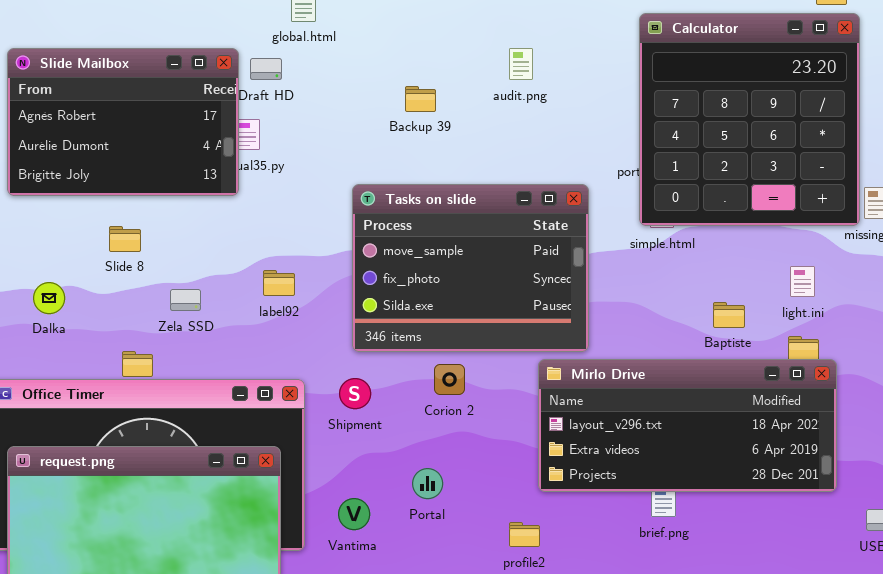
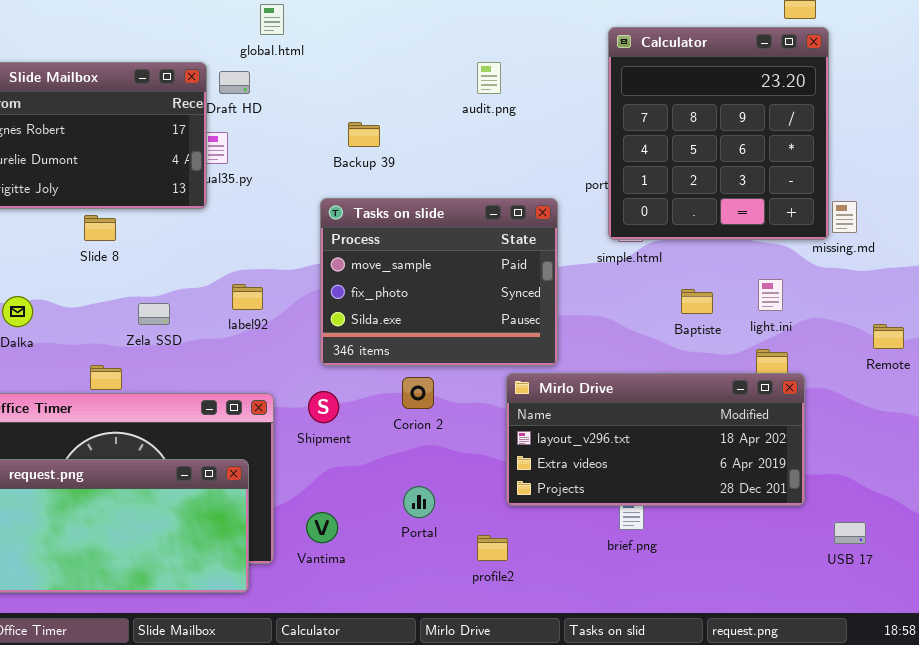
Backup 39: [405,86,436,112] -> [348,122,380,147], moved
Slide 8: [109,226,141,252] -> [84,215,116,241], moved
Baptiste: [713,302,745,328] -> [681,289,713,314], moved
Portal: [412,468,443,499] -> [403,486,435,518], moved

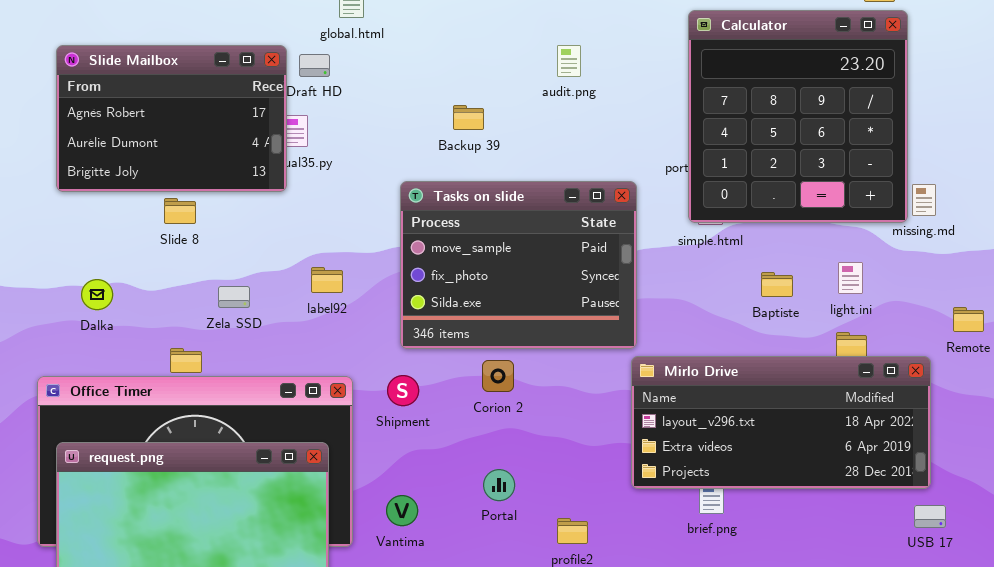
Backup 39: [348,122,380,147] -> [453,105,484,130], moved
Mirlo Drive: [506,373,805,506] -> [631,356,931,489], moved

